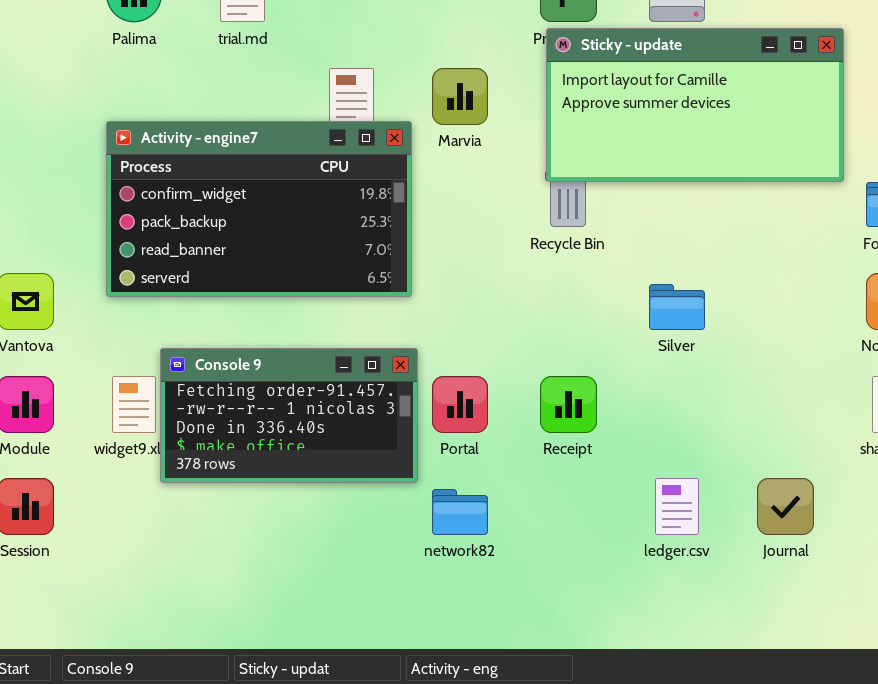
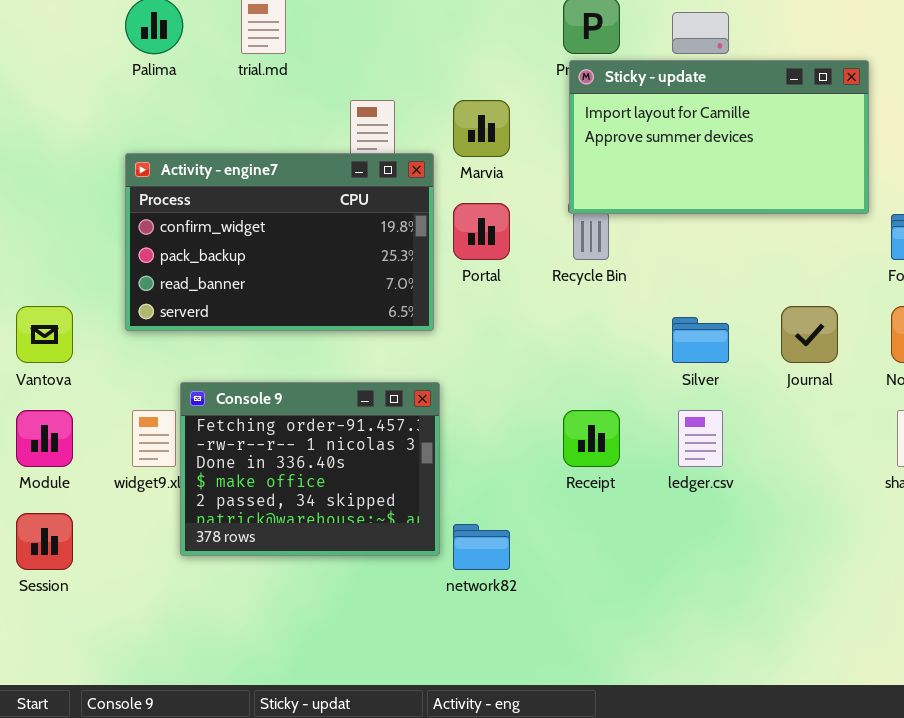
Console 9: [160,348,418,483] -> [180,382,440,556], resized
Portal: [432,376,488,433] -> [453,203,510,260], moved
ledger.csv: [655,478,699,535] -> [678,410,723,467], moved
Journal: [757,478,814,535] -> [781,306,838,363], moved

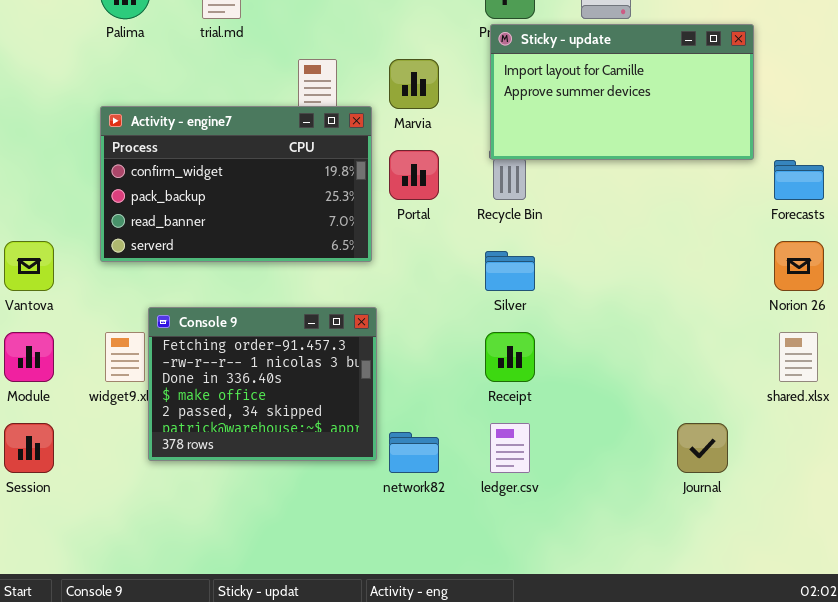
Journal: [781,306,838,363] -> [677,423,728,473], moved
Silver: [672,317,729,363] -> [485,251,535,291], moved
ledger.csv: [678,410,723,467] -> [490,423,530,473], moved

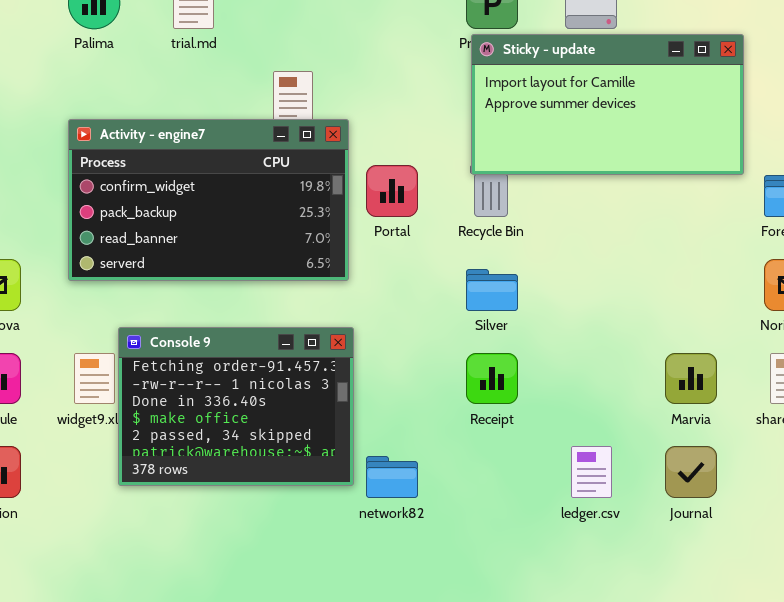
Marvia: [389,59,439,109] -> [665,353,717,404], moved
ledger.csv: [490,423,530,473] -> [571,446,612,498], moved

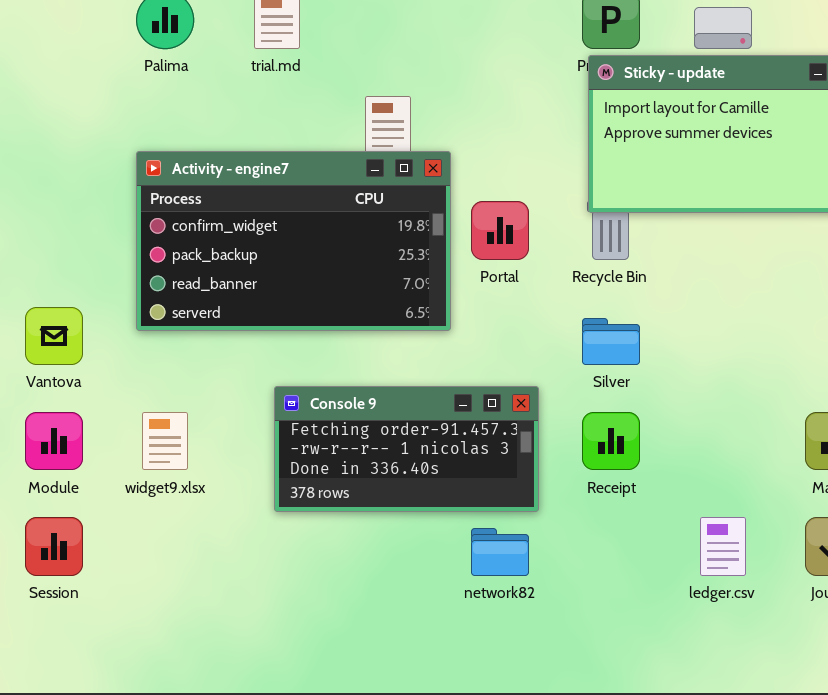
Console 9: [118,327,354,486] -> [274,386,539,512], moved, resized

